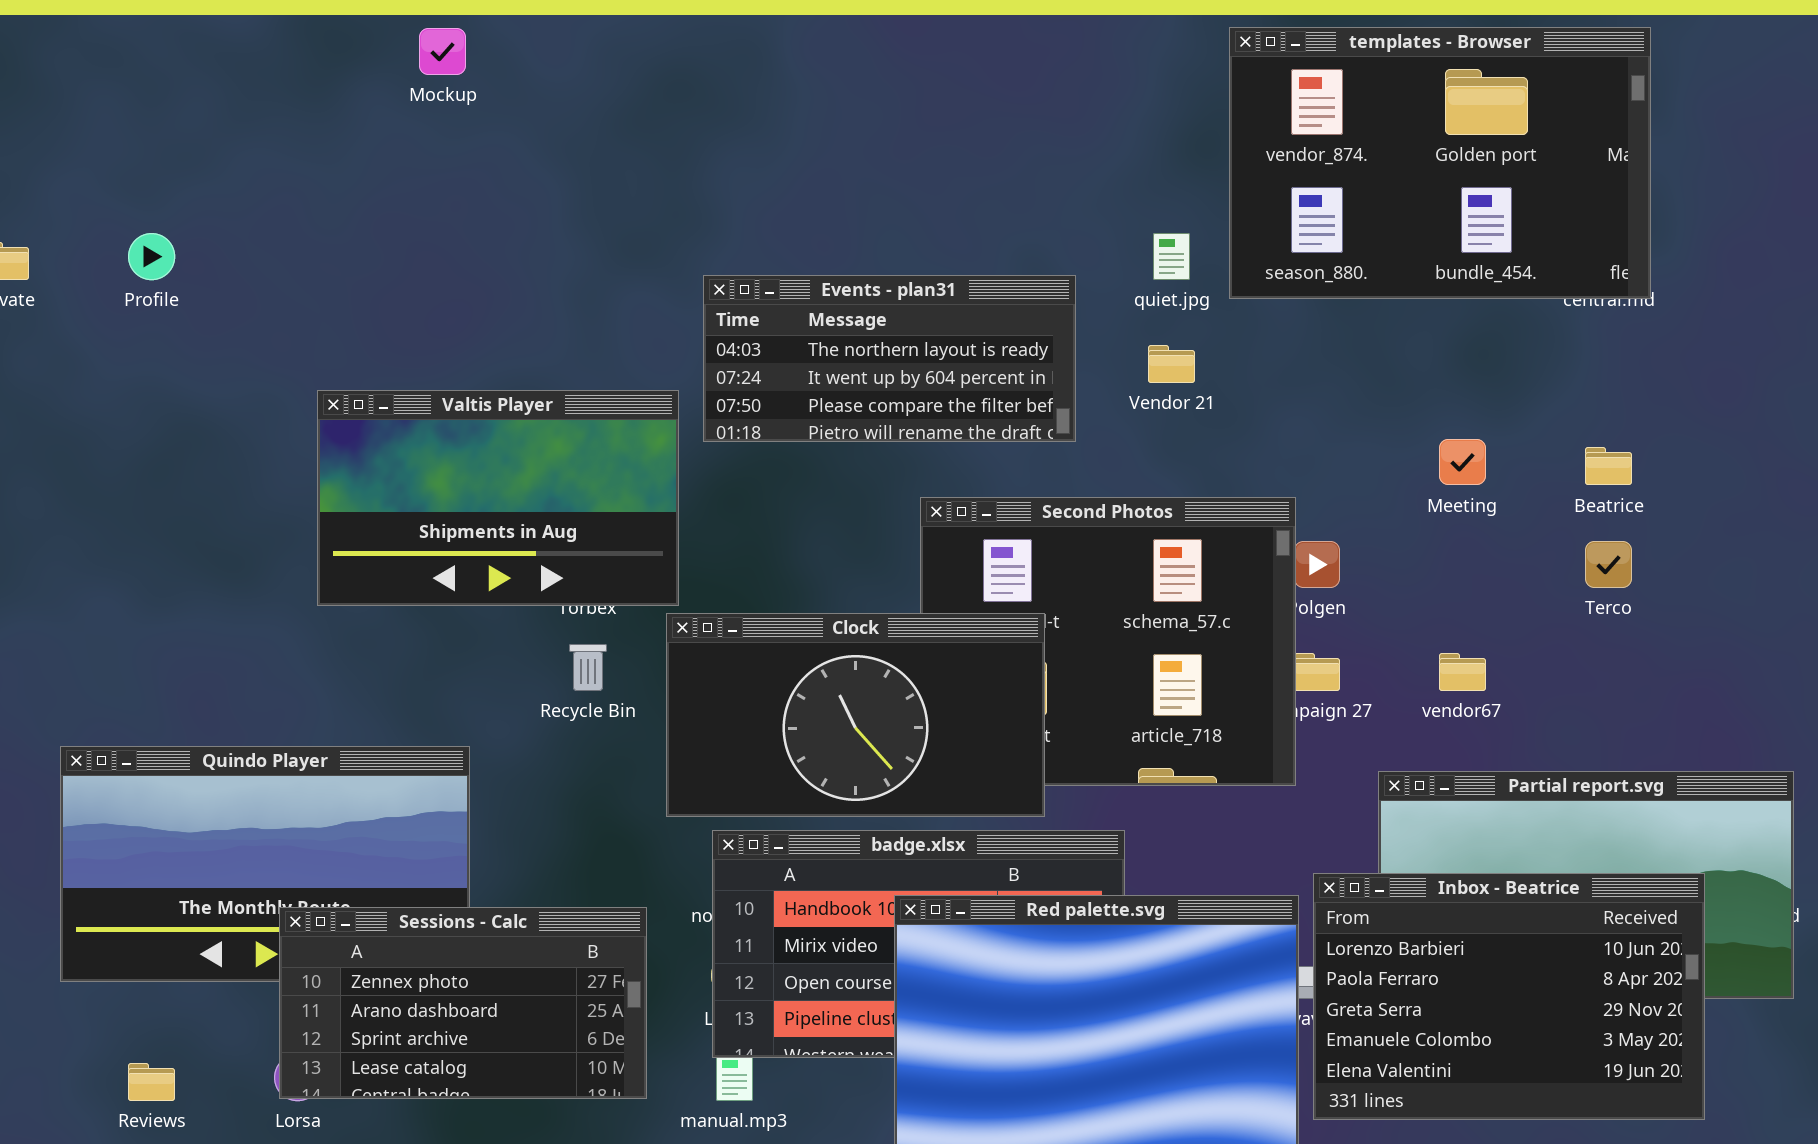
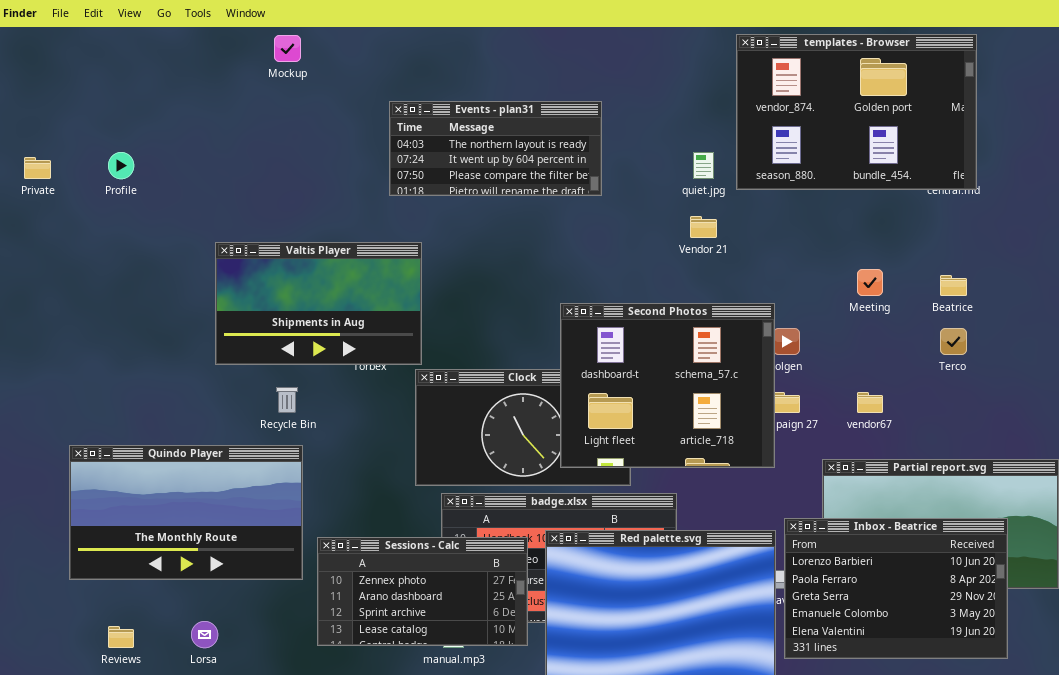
Events - plan31: [703,275,1076,442] -> [389,101,602,196], moved
Second Photos: [920,497,1296,786] -> [560,303,775,468], raised
Recycle Bin: [569,644,607,691] -> [276,387,298,413], moved
Sessions - Calc: [279,907,647,1099] -> [317,537,528,646], moved

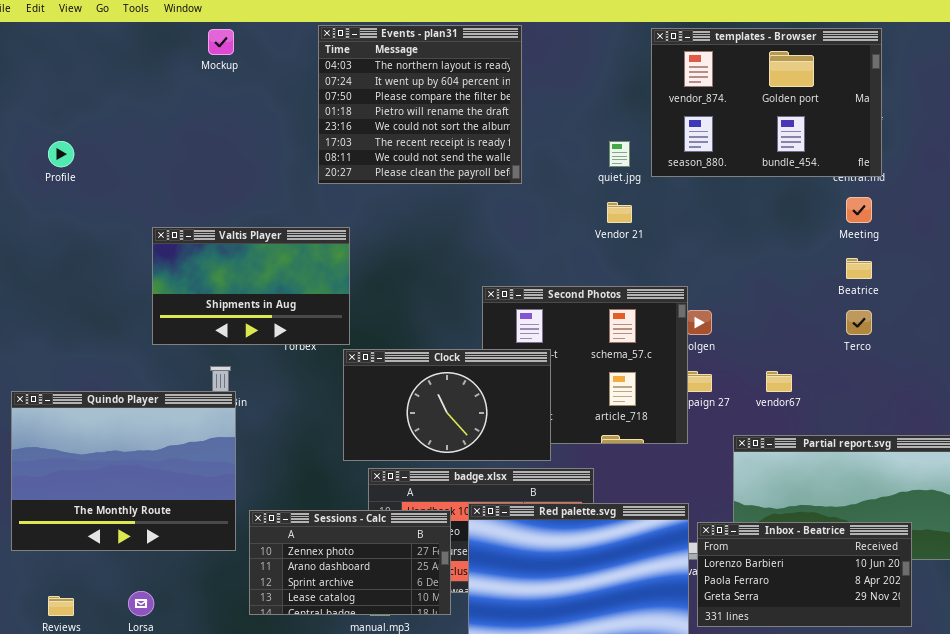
Events - plan31: [389,101,602,196] -> [318,25,522,184], resized
Meeting: [857,269,883,296] -> [846,197,872,223], moved
Clock: [415,369,631,486] -> [343,349,551,461], raised
Quindo Player: [69,445,303,580] -> [11,391,236,551], resized
Inbox - Beatrice: [784,518,1008,659] -> [697,522,912,627], resized

